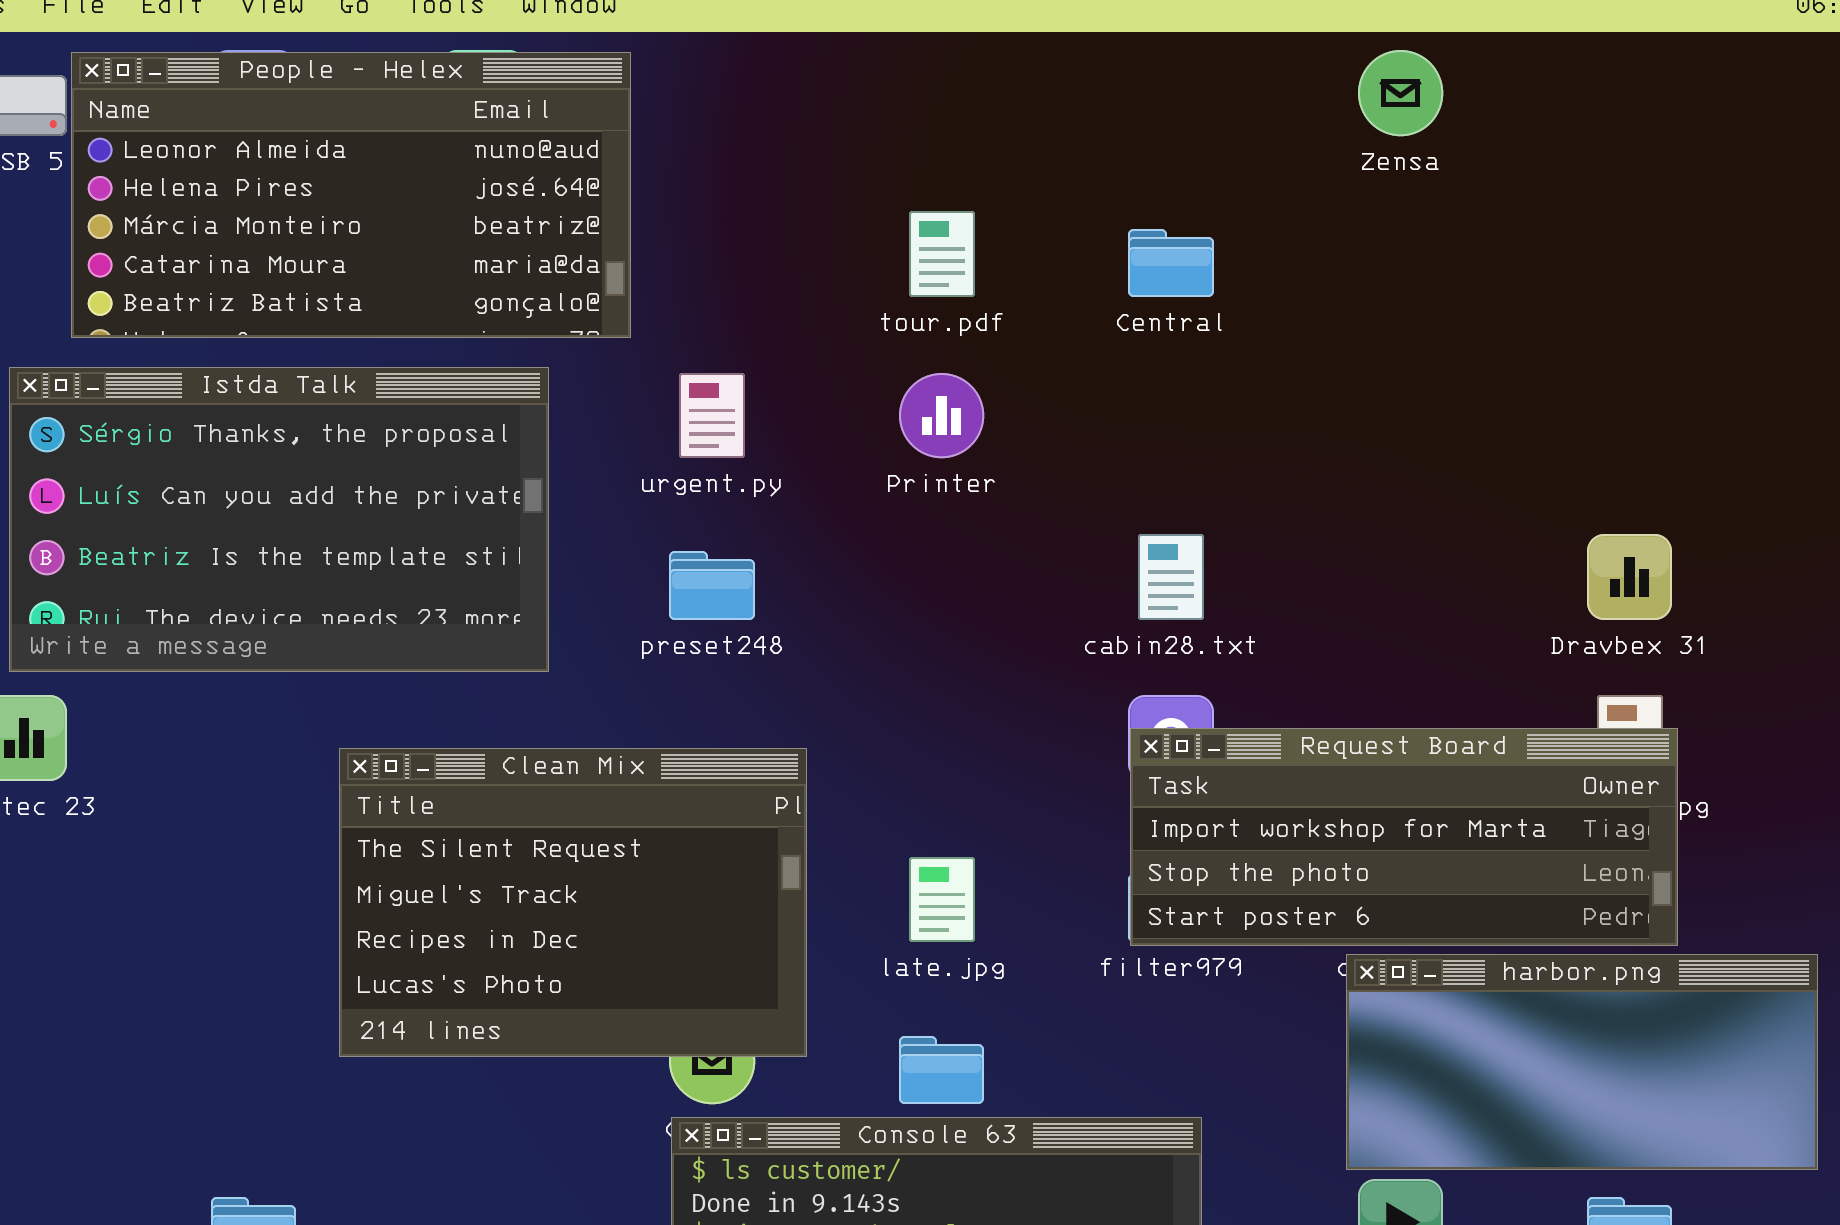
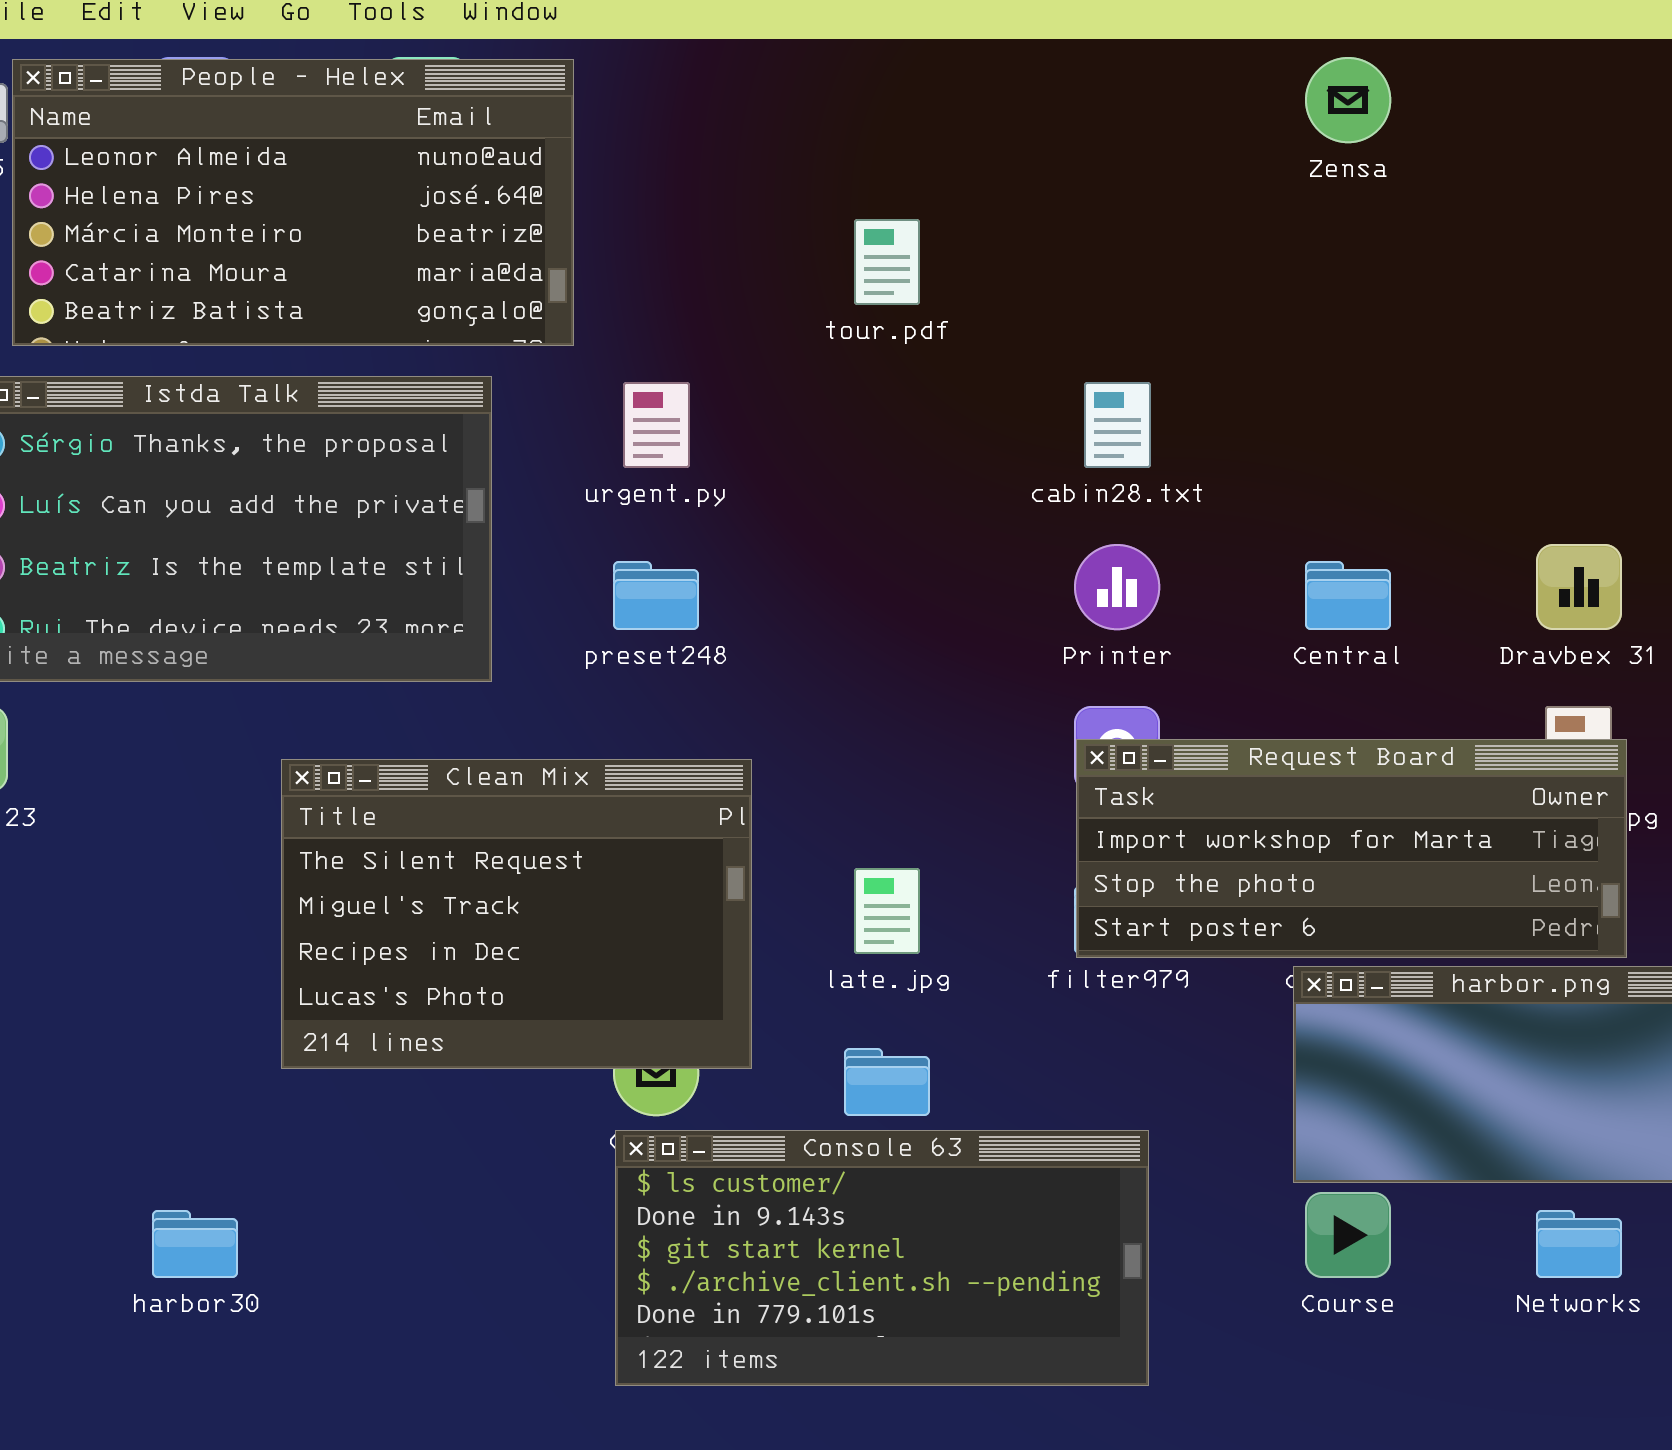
Central: [1128,229,1214,297] -> [1305,561,1391,630], moved
Printer: [899,373,984,458] -> [1074,544,1160,630], moved
cabin28.txt: [1138,534,1204,620] -> [1084,382,1151,468], moved

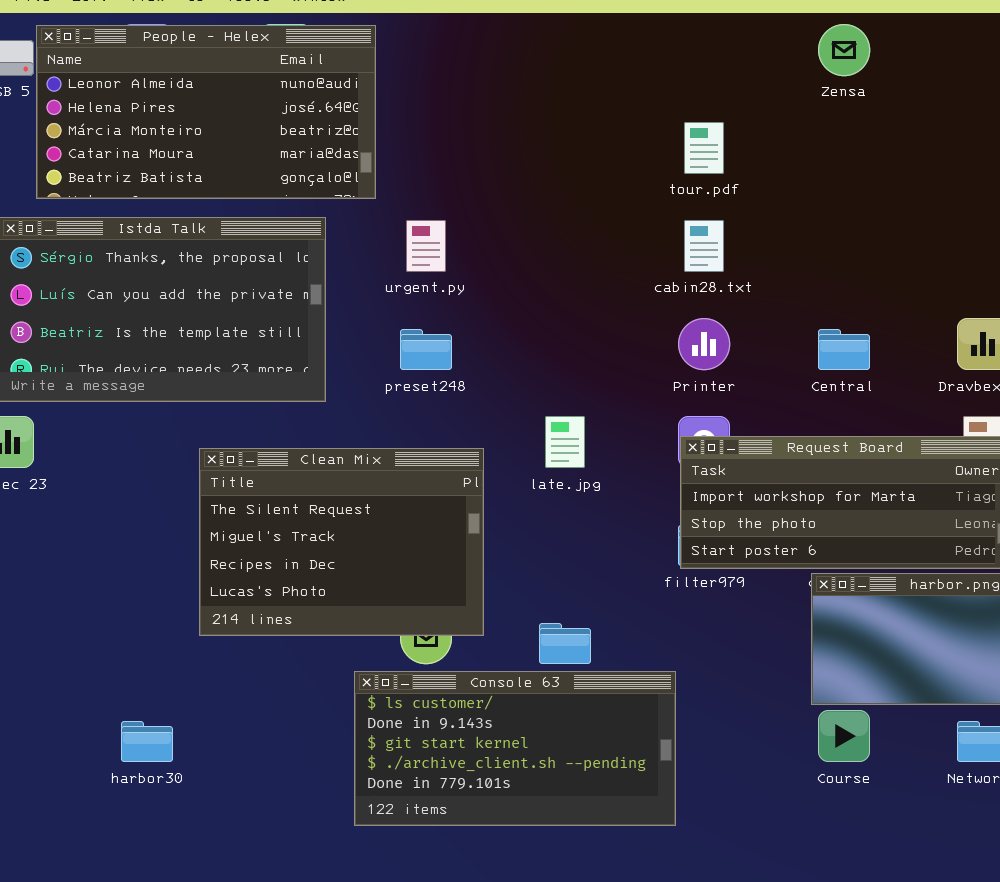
tour.pdf: [854,219,920,305] -> [684,122,724,174], moved
late.jpg: [854,868,920,954] -> [545,416,585,468], moved
Console 63: [615,1130,1149,1386] -> [354,671,676,826], moved

